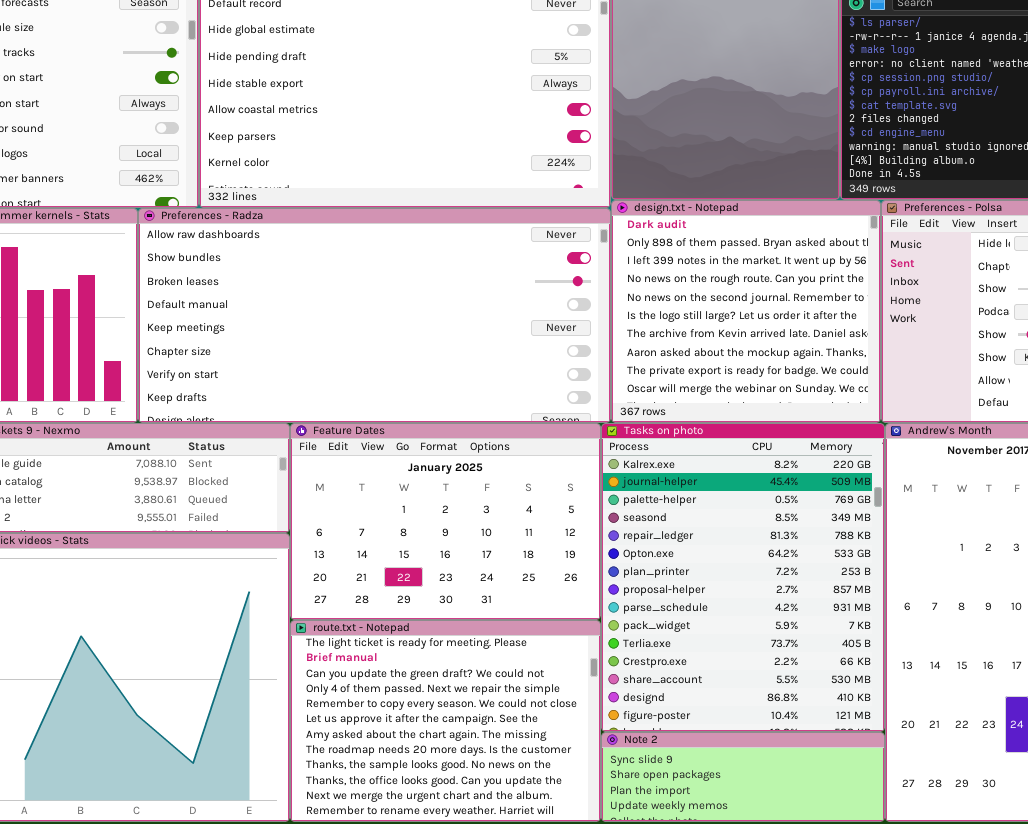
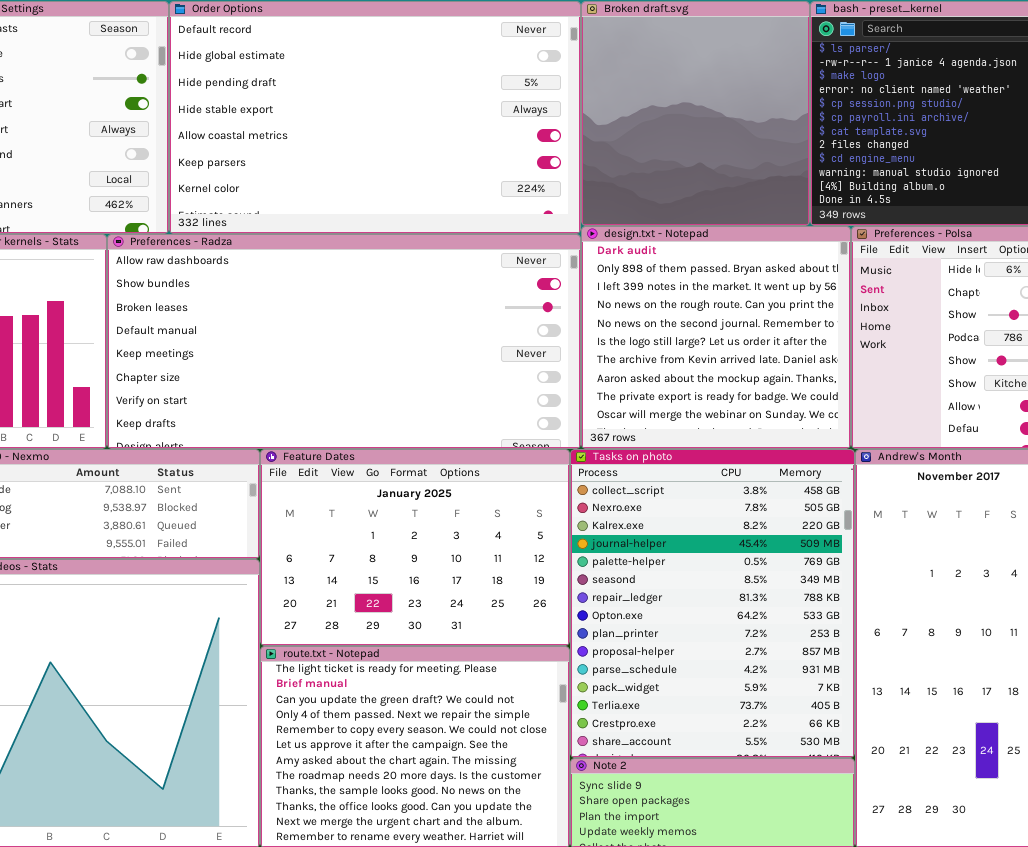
Tasks on photo: [601,423,885,732] -> [570,449,855,758], scrolled up 2 rows

